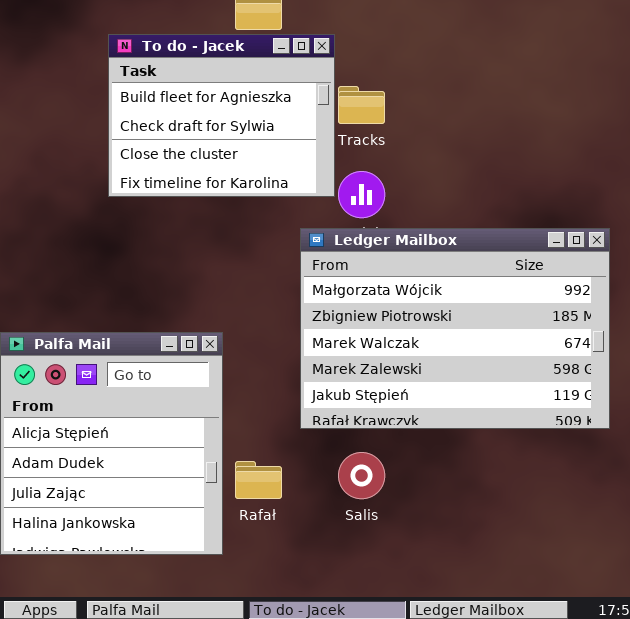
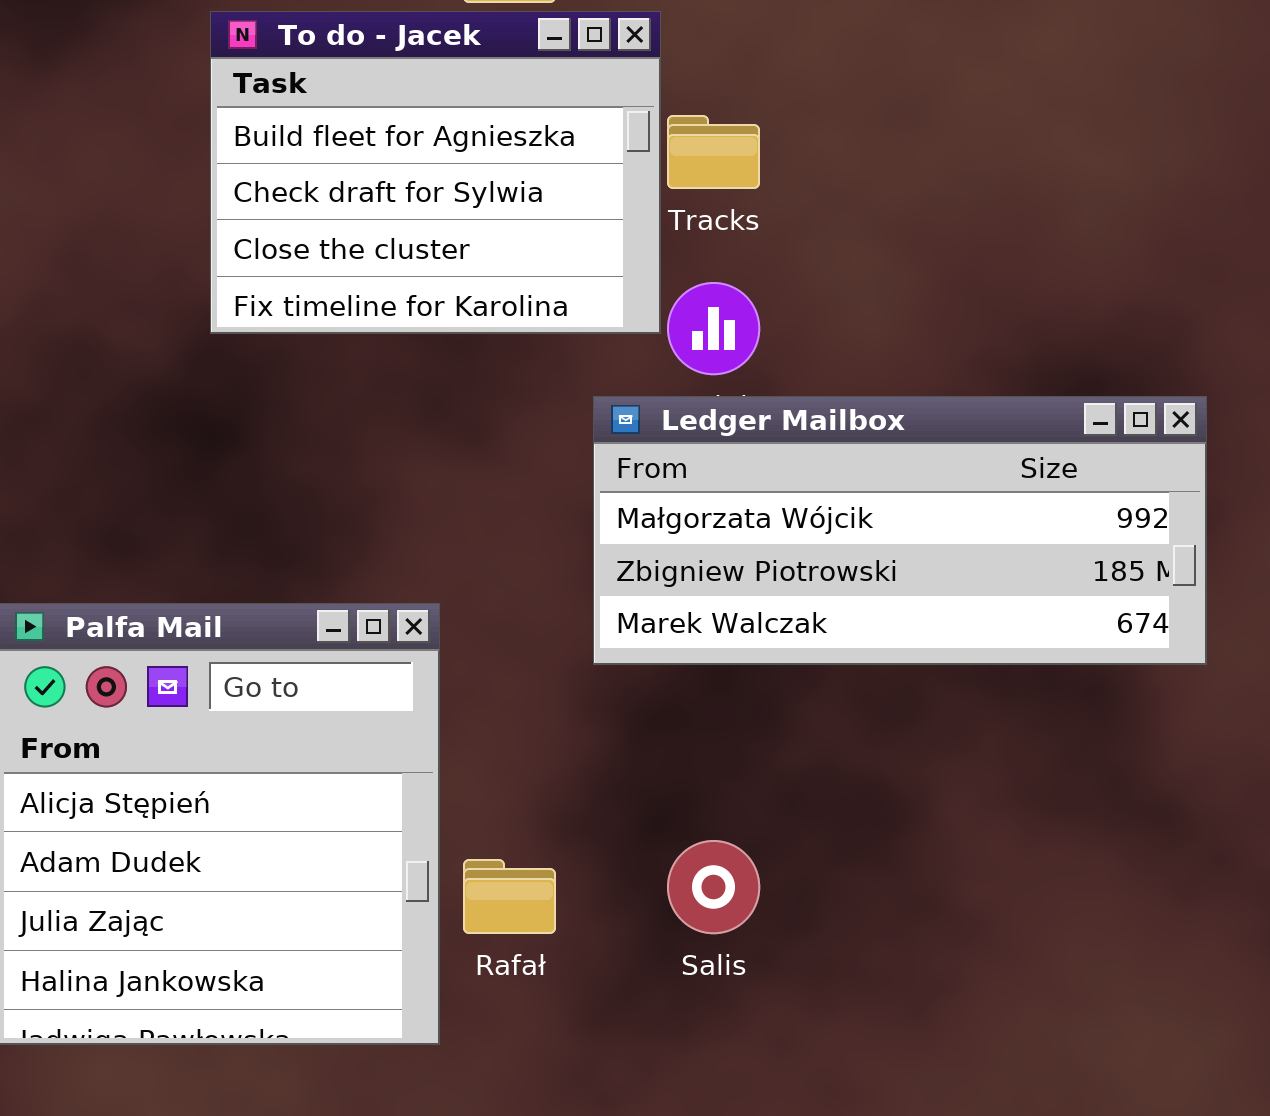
Ledger Mailbox: [300,228,610,429] -> [593,396,1207,665], resized

